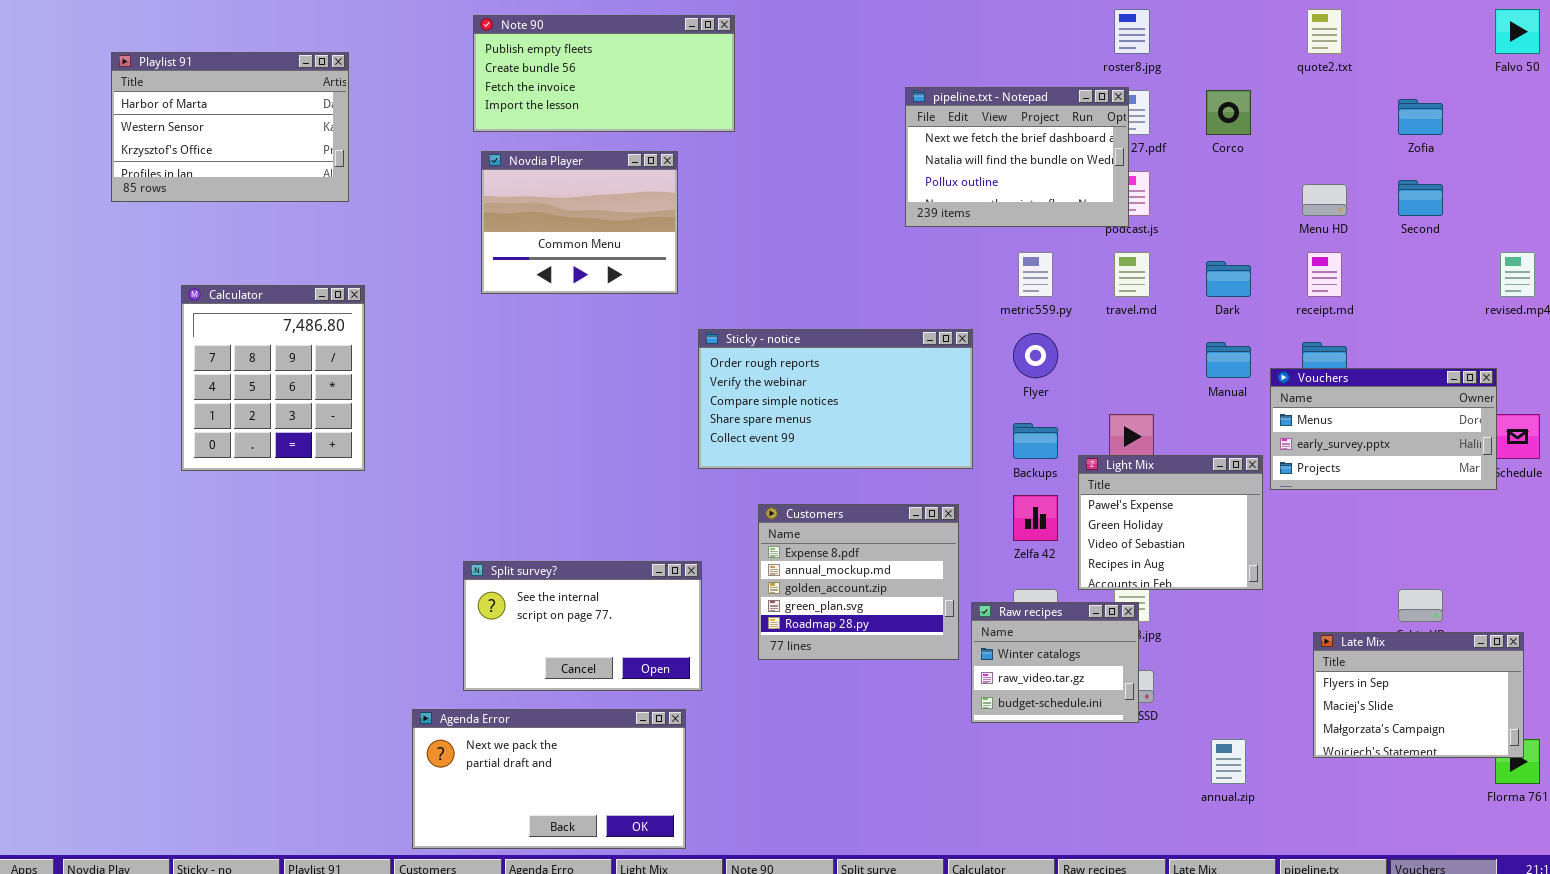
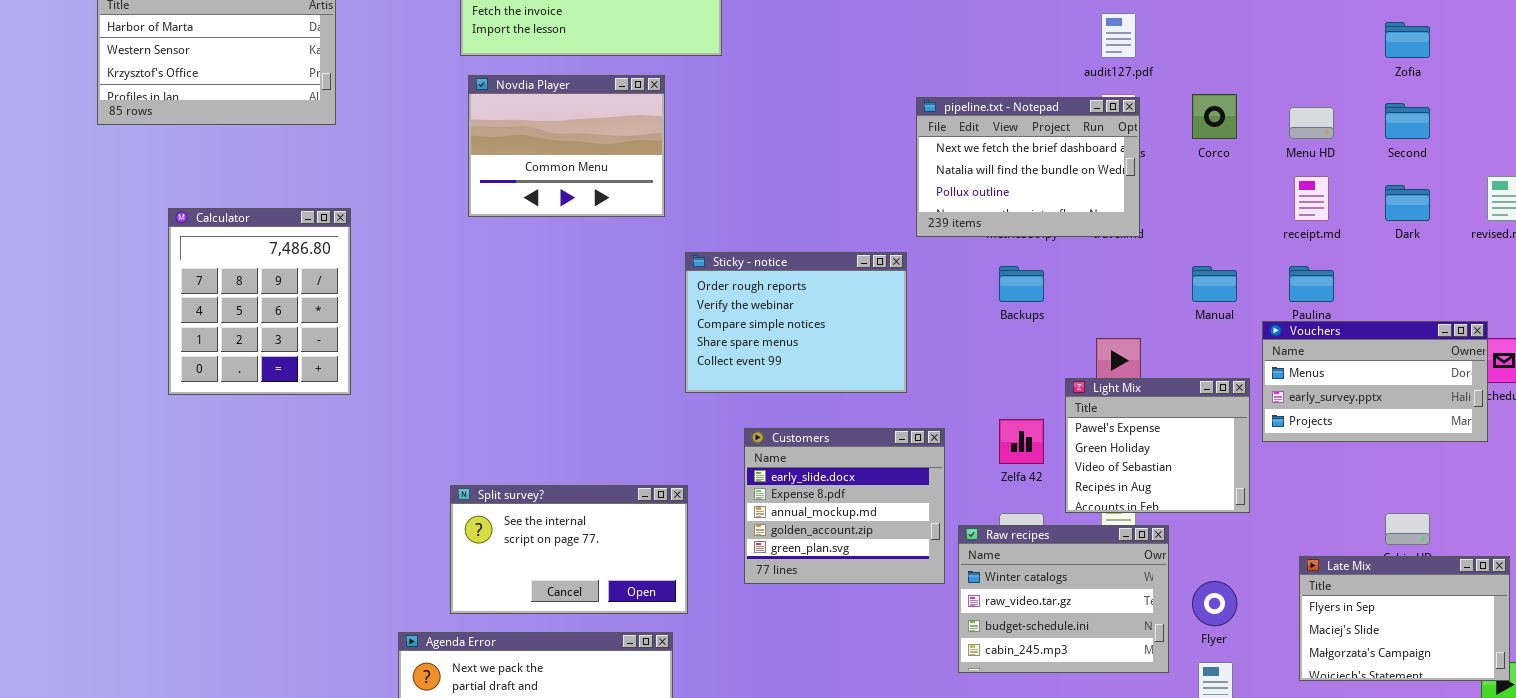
pipeline.txt - Notepad: [905,87,1129,227] -> [916,97,1140,237], moved
Corco: [1206,90,1251,135] -> [1192,94,1237,139], moved
Dark: [1206,261,1251,297] -> [1385,185,1430,221], moved
Sticky - notice: [698,329,973,469] -> [685,252,907,393], resized
Flyer: [1013,333,1058,378] -> [1192,581,1237,626], moved
Vouchers: [1270,368,1497,490] -> [1262,321,1488,442], moved
Backups: [1013,423,1058,459] -> [999,266,1044,302], moved
Customers: [758,504,959,660] -> [744,428,945,584], scrolled up 1 row
Raw recipes: [971,602,1139,723] -> [958,525,1169,673], resized

